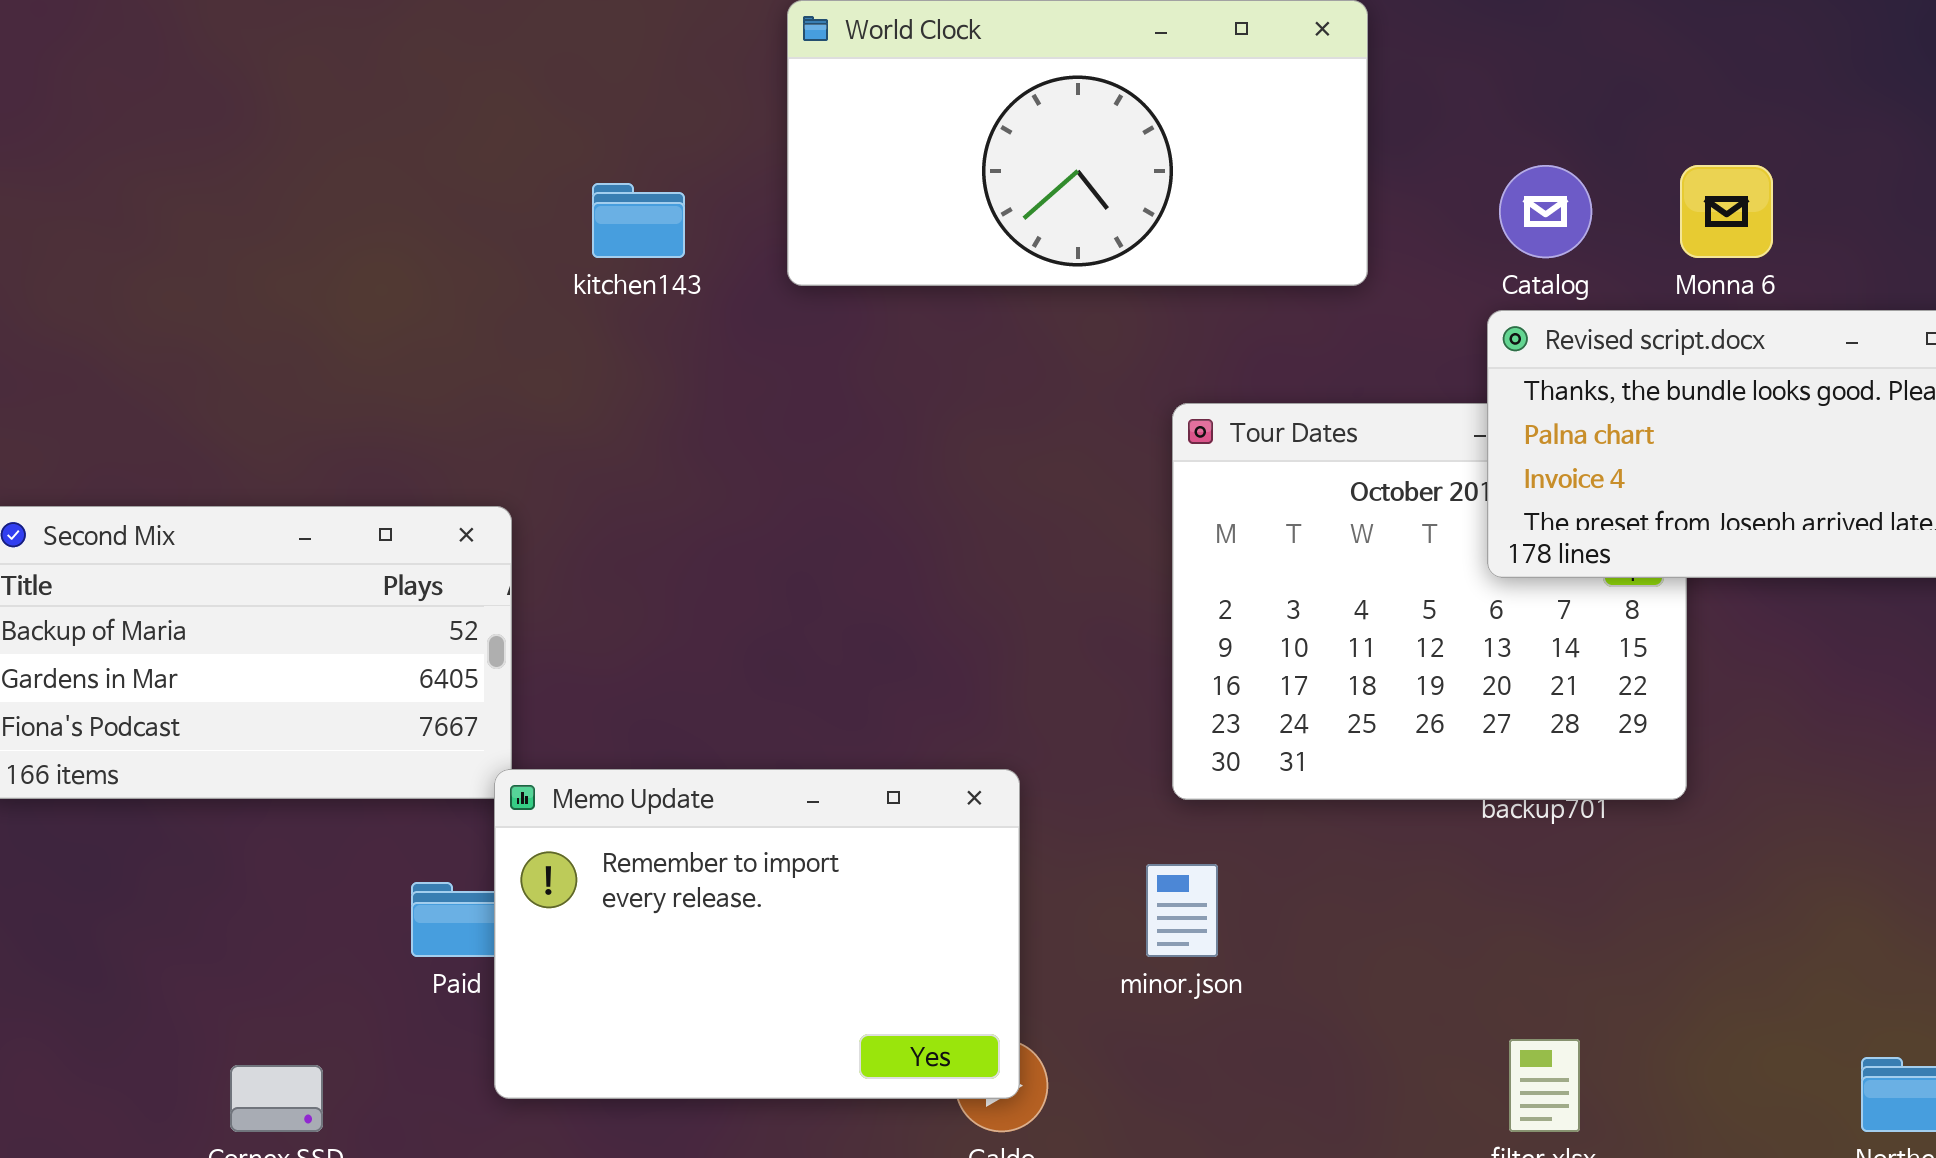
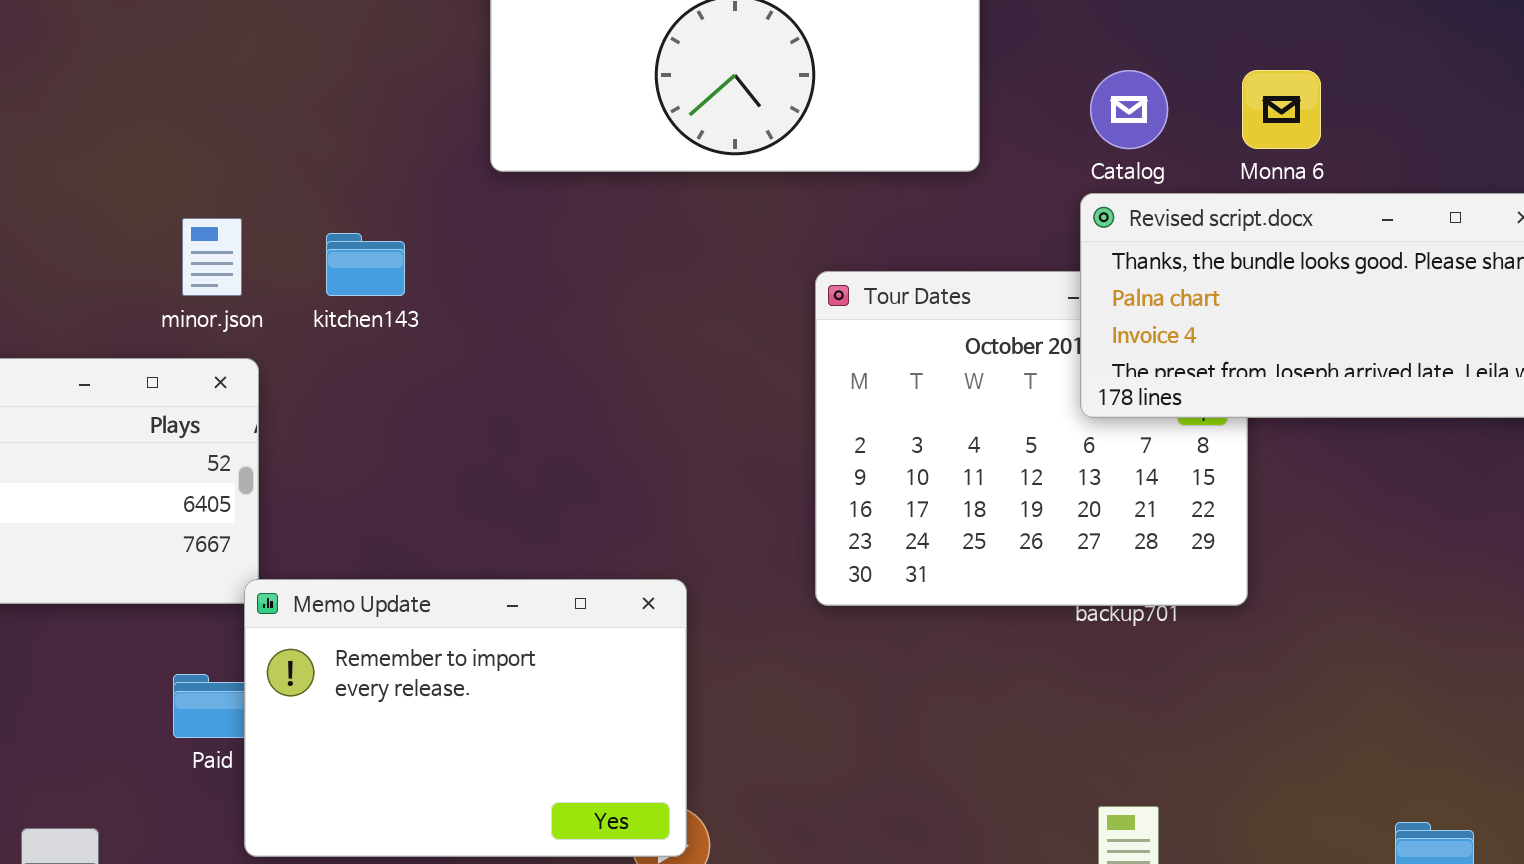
kitchen143: [592,183,685,258] -> [326,233,405,296], moved
minor.json: [1146,864,1218,957] -> [182,218,242,296], moved

